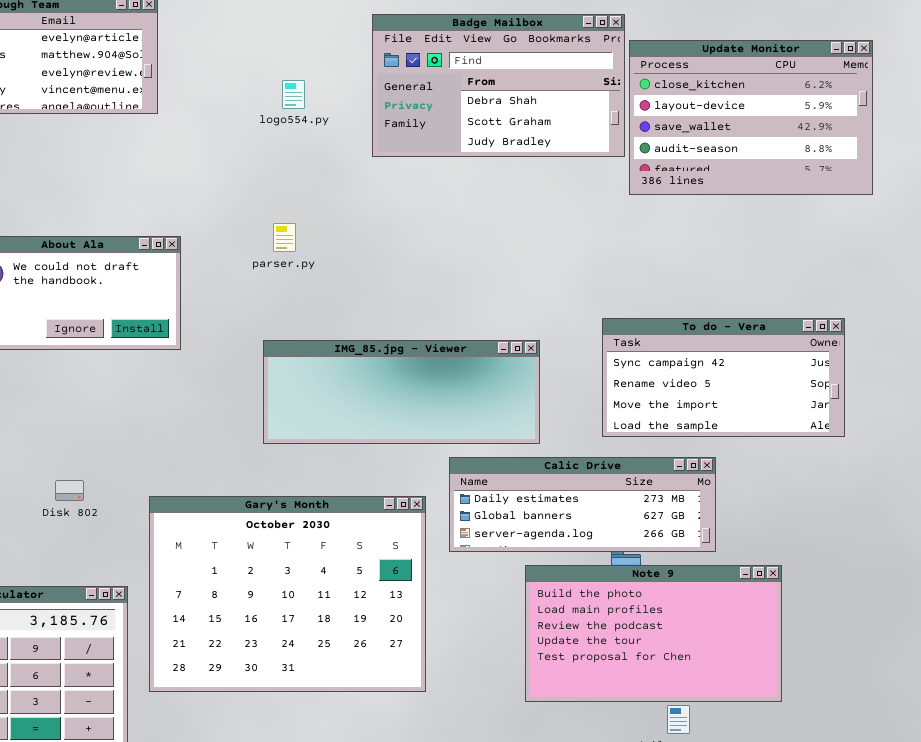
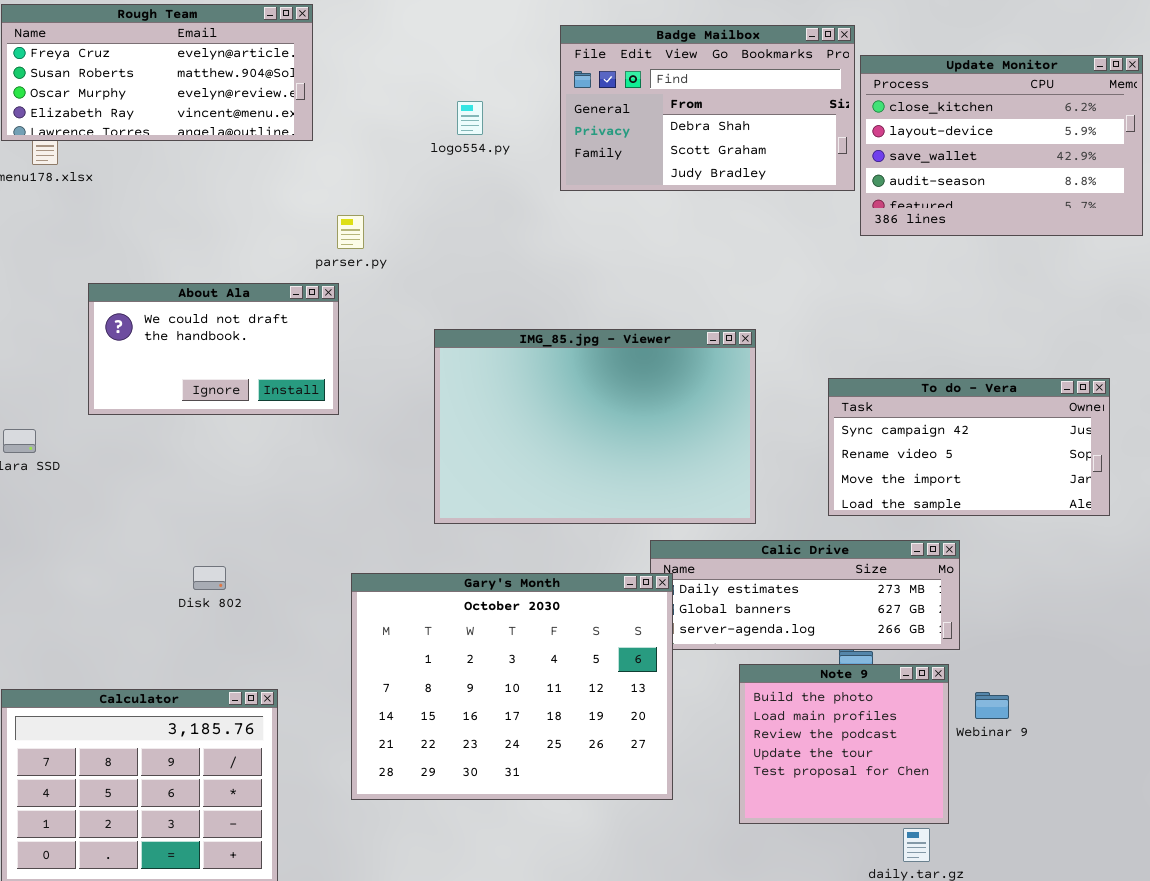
parser.py: [273,223,296,252] -> [337,215,364,249], moved
IMG_85.jpg - Viewer: [263,340,540,444] -> [434,329,756,524], resized
Gary's Month: [149,496,426,692] -> [351,573,673,800], moved
Note 9: [525,565,782,702] -> [739,664,949,824], resized

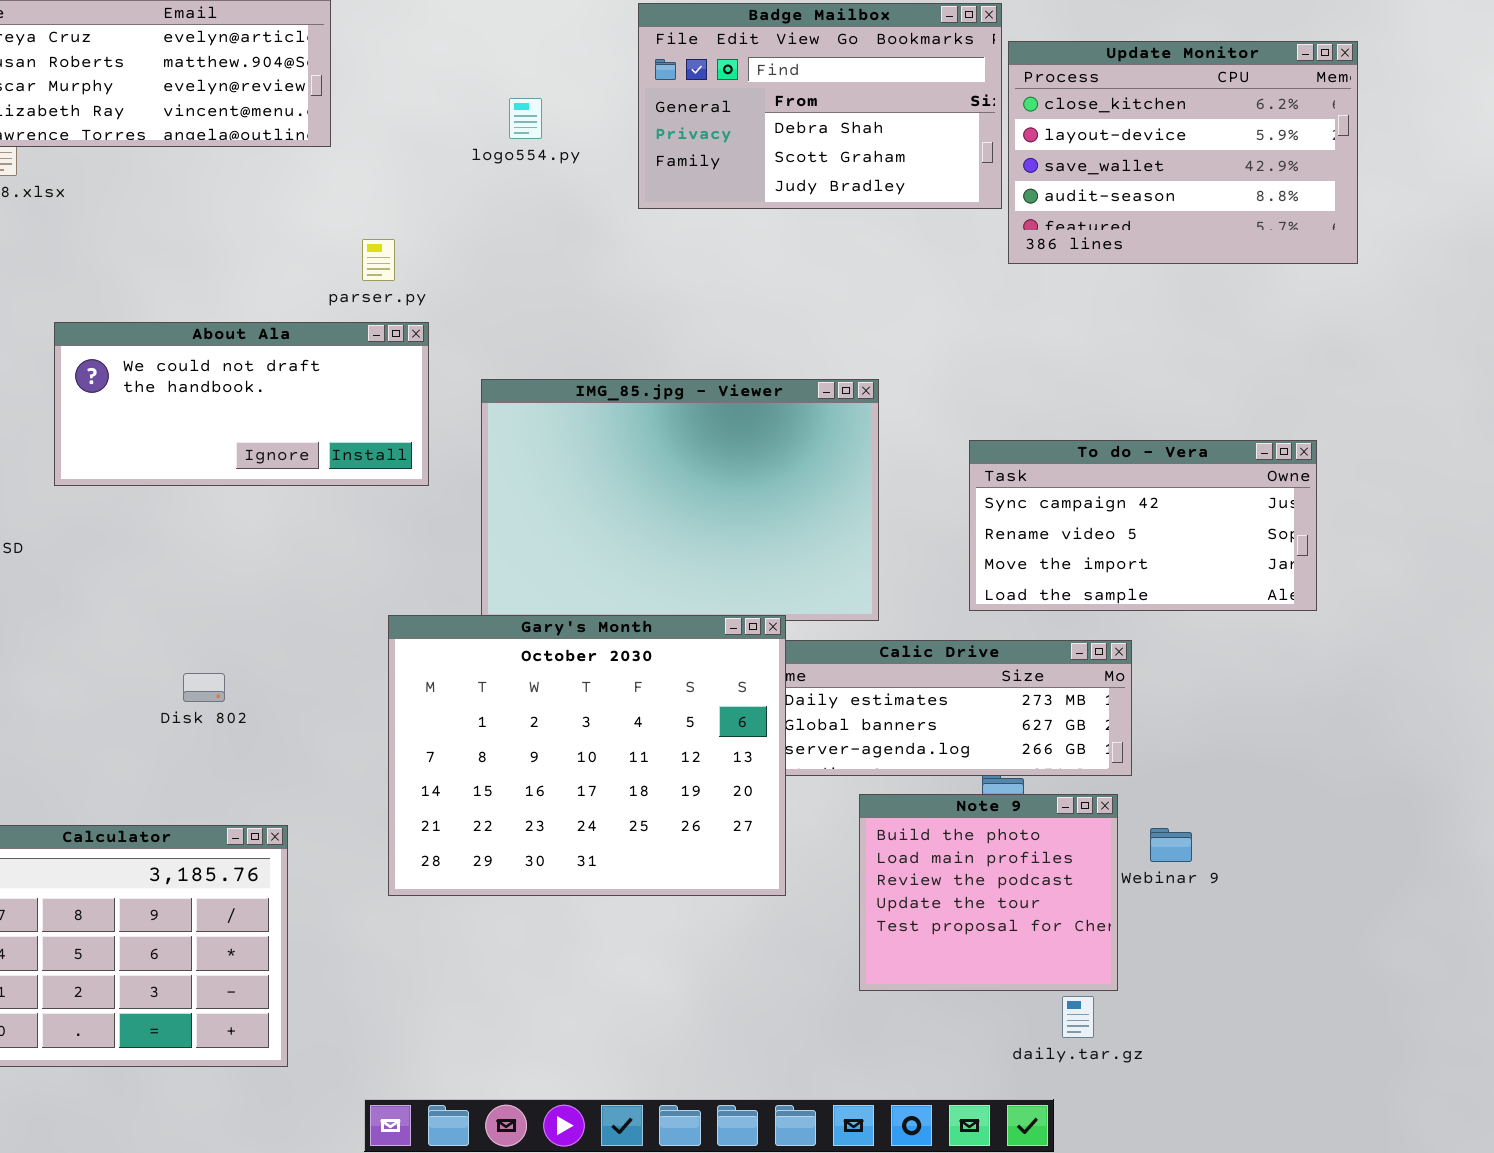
About Ala: [88,283,339,415] -> [54,322,429,486], resized
Gary's Month: [351,573,673,800] -> [388,615,786,896], moved

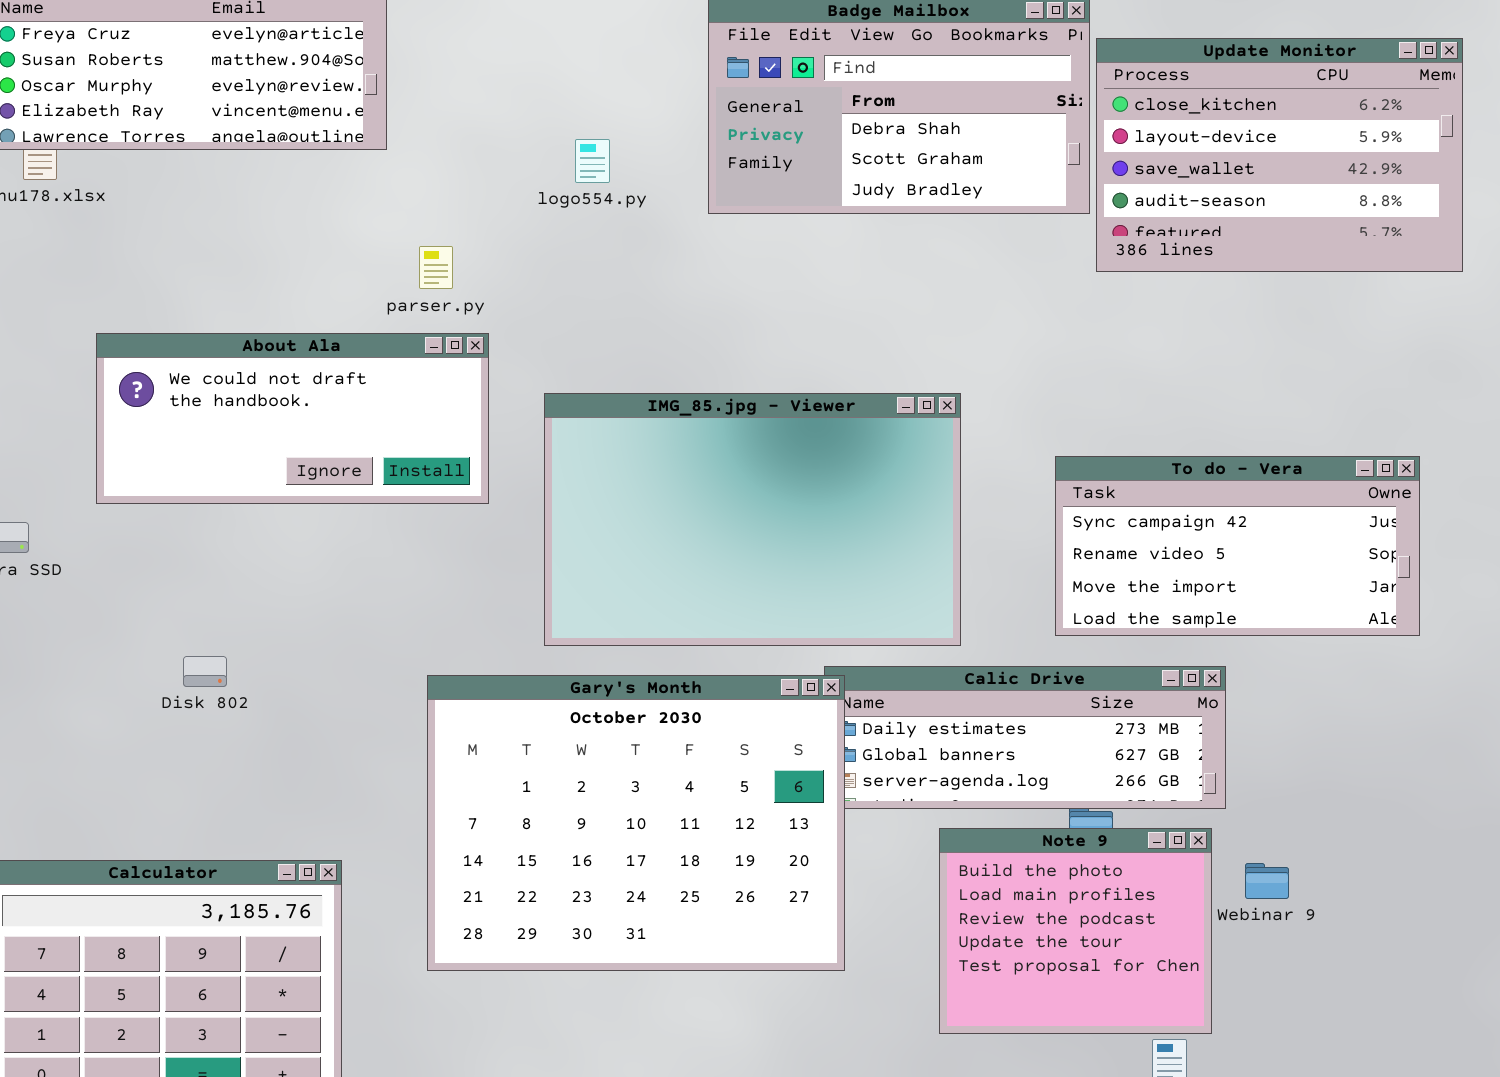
logo554.py: [509,98,542,139] -> [575,139,610,183], moved
Gary's Month: [388,615,786,896] -> [427,675,845,971], moved
Disk 802: [183,673,225,702] -> [183,656,227,687], moved

